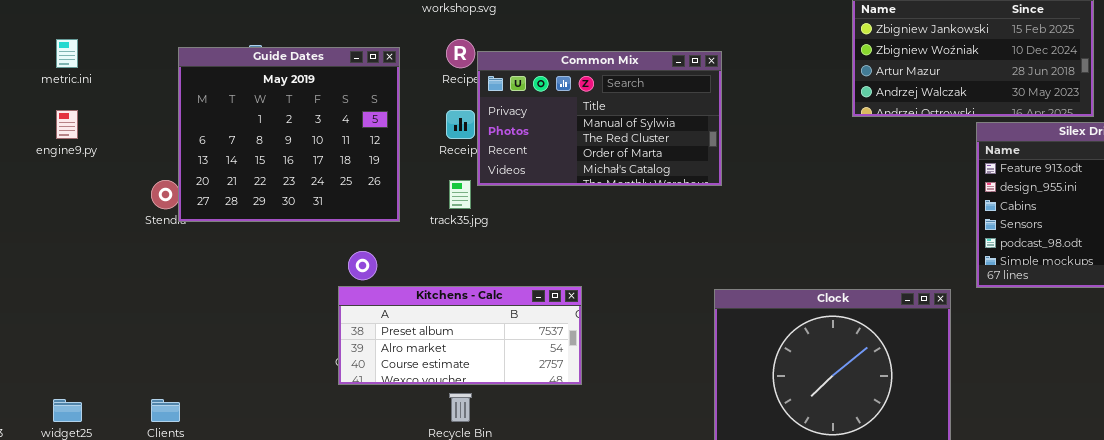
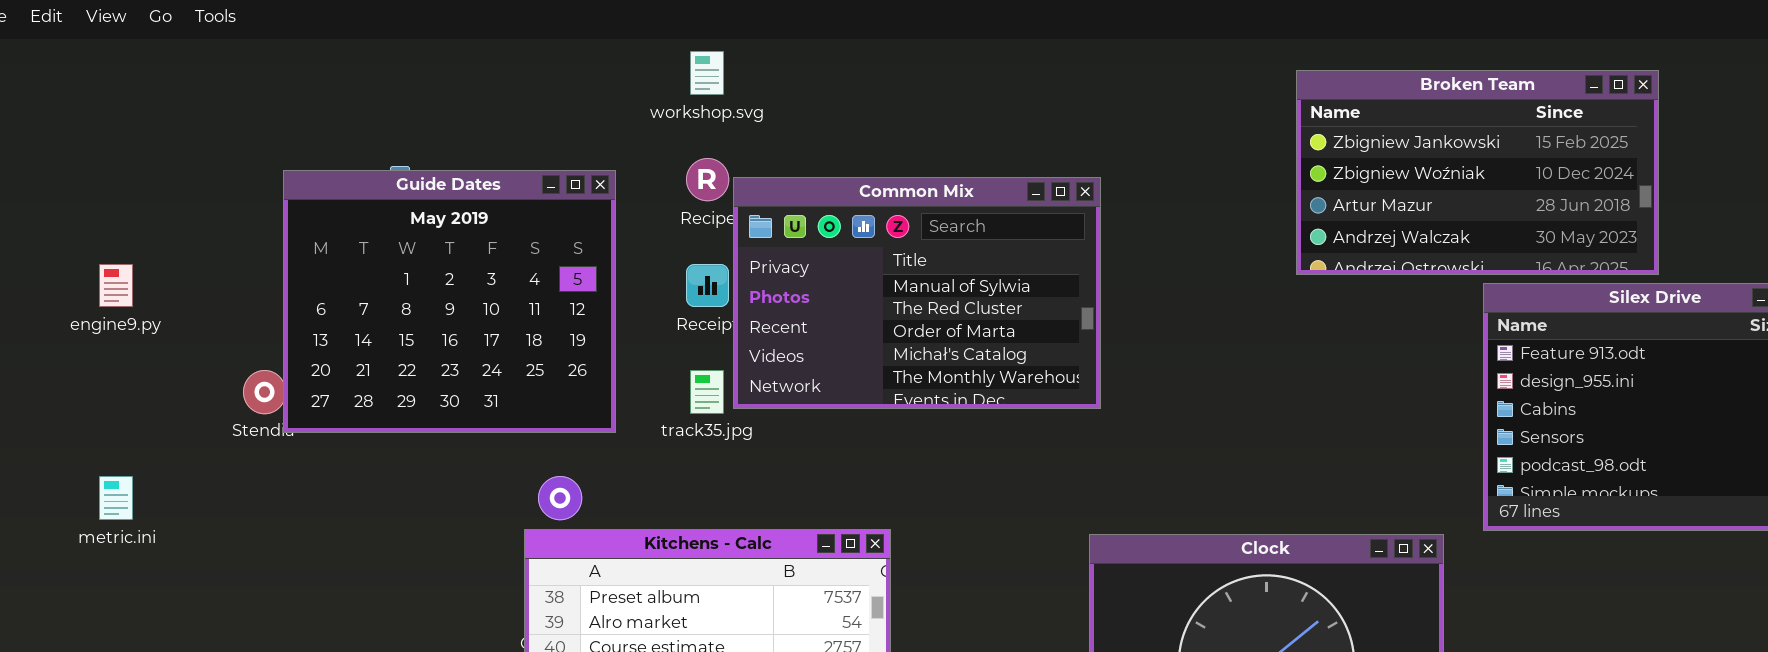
metric.ini: [56,39,78,68] -> [99,476,133,520], moved
Common Mix: [477,51,722,186] -> [733,177,1101,409], resized

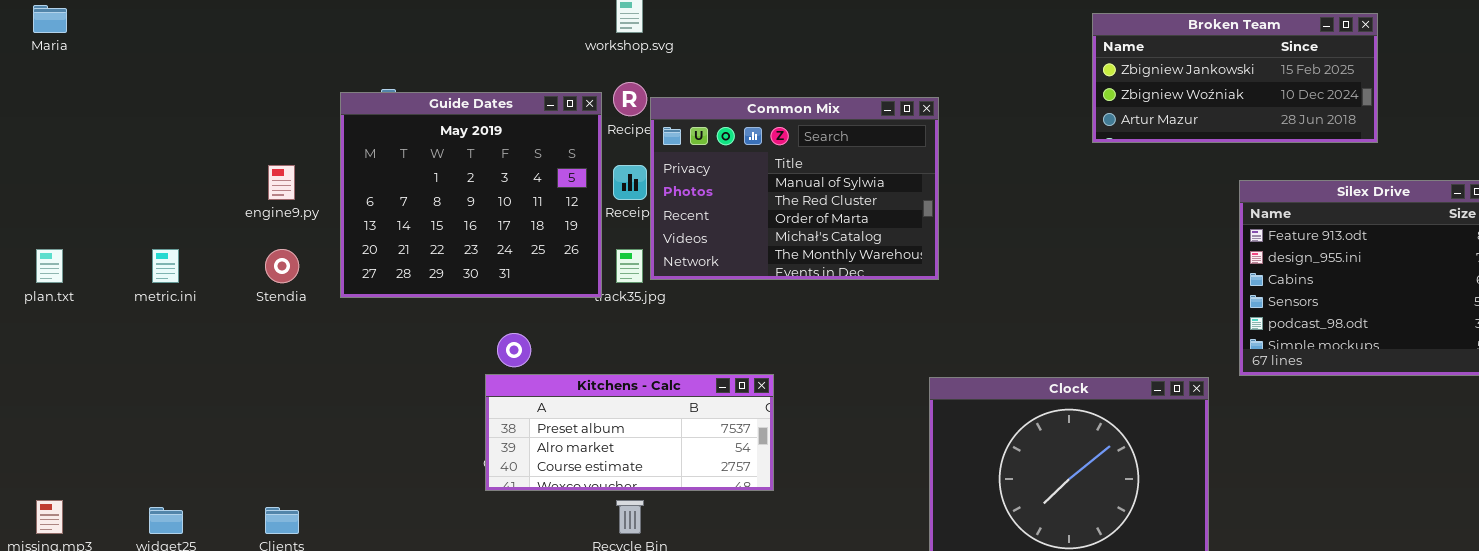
Broken Team: [1296,70,1659,275] -> [1092,13,1378,143], resized
Guide Dates: [283,170,616,433] -> [340,92,602,298], moved
engine9.py: [99,264,133,307] -> [268,165,295,200], moved
metric.ini: [99,476,133,520] -> [152,249,179,283], moved

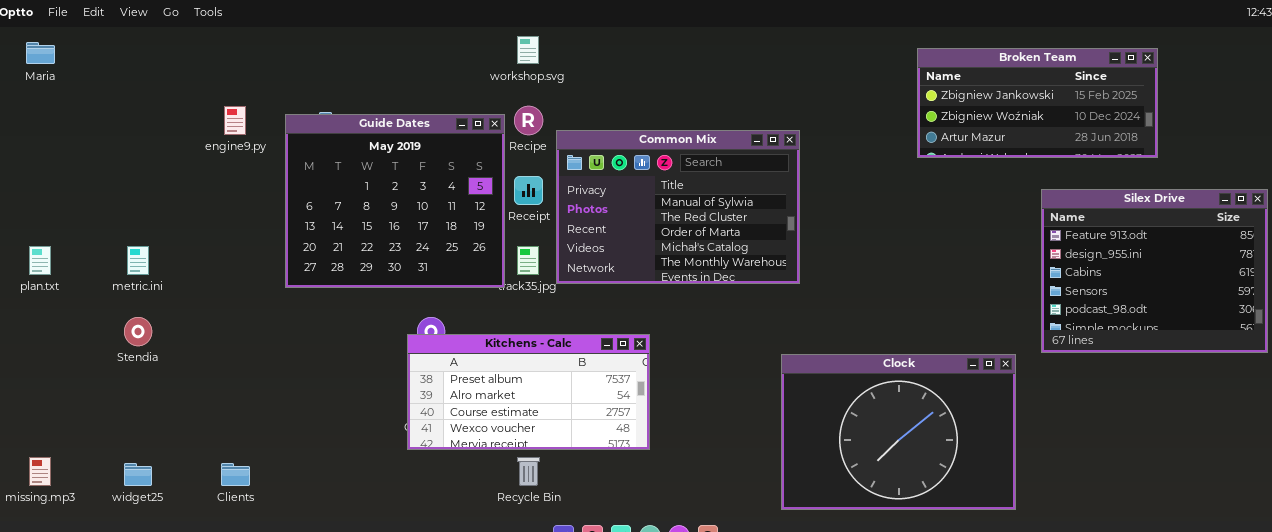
Common Mix: [650,97,939,280] -> [556,130,800,284], moved
engine9.py: [268,165,295,200] -> [224,106,246,135], moved
Stendia: [265,249,299,283] -> [124,317,152,346], moved
Kitchens - Calc: [485,374,774,491] -> [407,334,650,450], resized

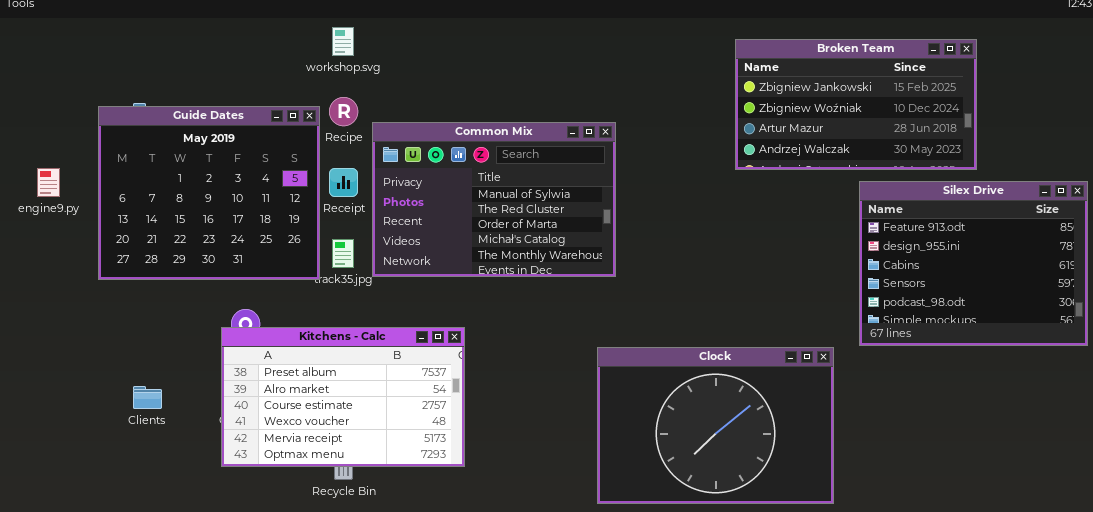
Broken Team: [917,48,1158,158] -> [735,39,977,170], resized
engine9.py: [224,106,246,135] -> [37,168,60,197], moved
Kitchens - Calc: [407,334,650,450] -> [221,327,465,467], resized
Clients: [221,463,250,486] -> [133,386,162,409], moved

